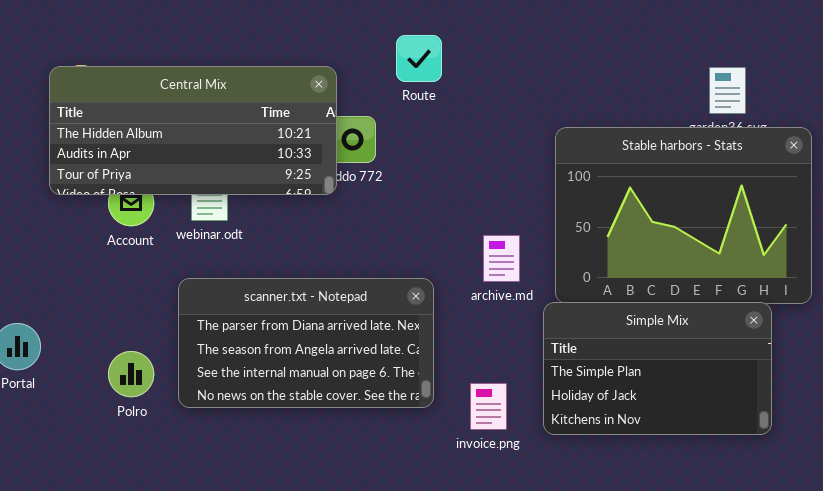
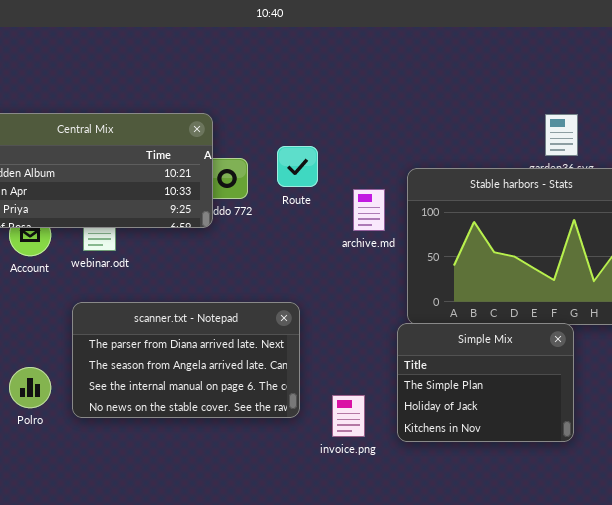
Route: [396,35,442,82] -> [277,146,318,187], moved
archive.md: [483,235,520,282] -> [353,189,385,231], moved
Simple Mix: [543,302,772,435] -> [397,323,574,442], resized

